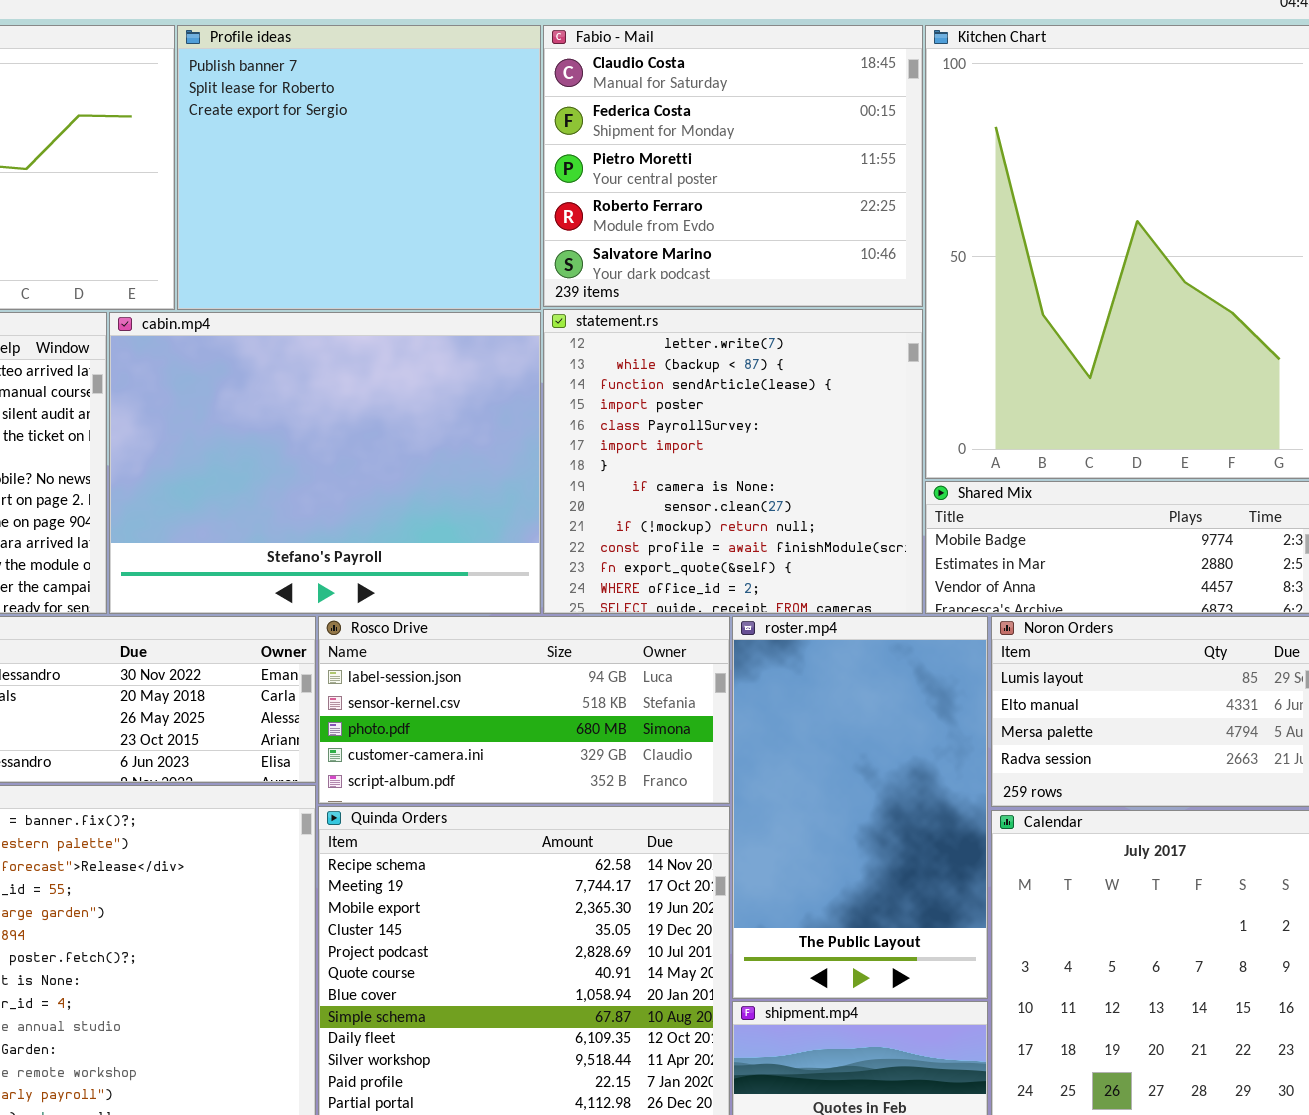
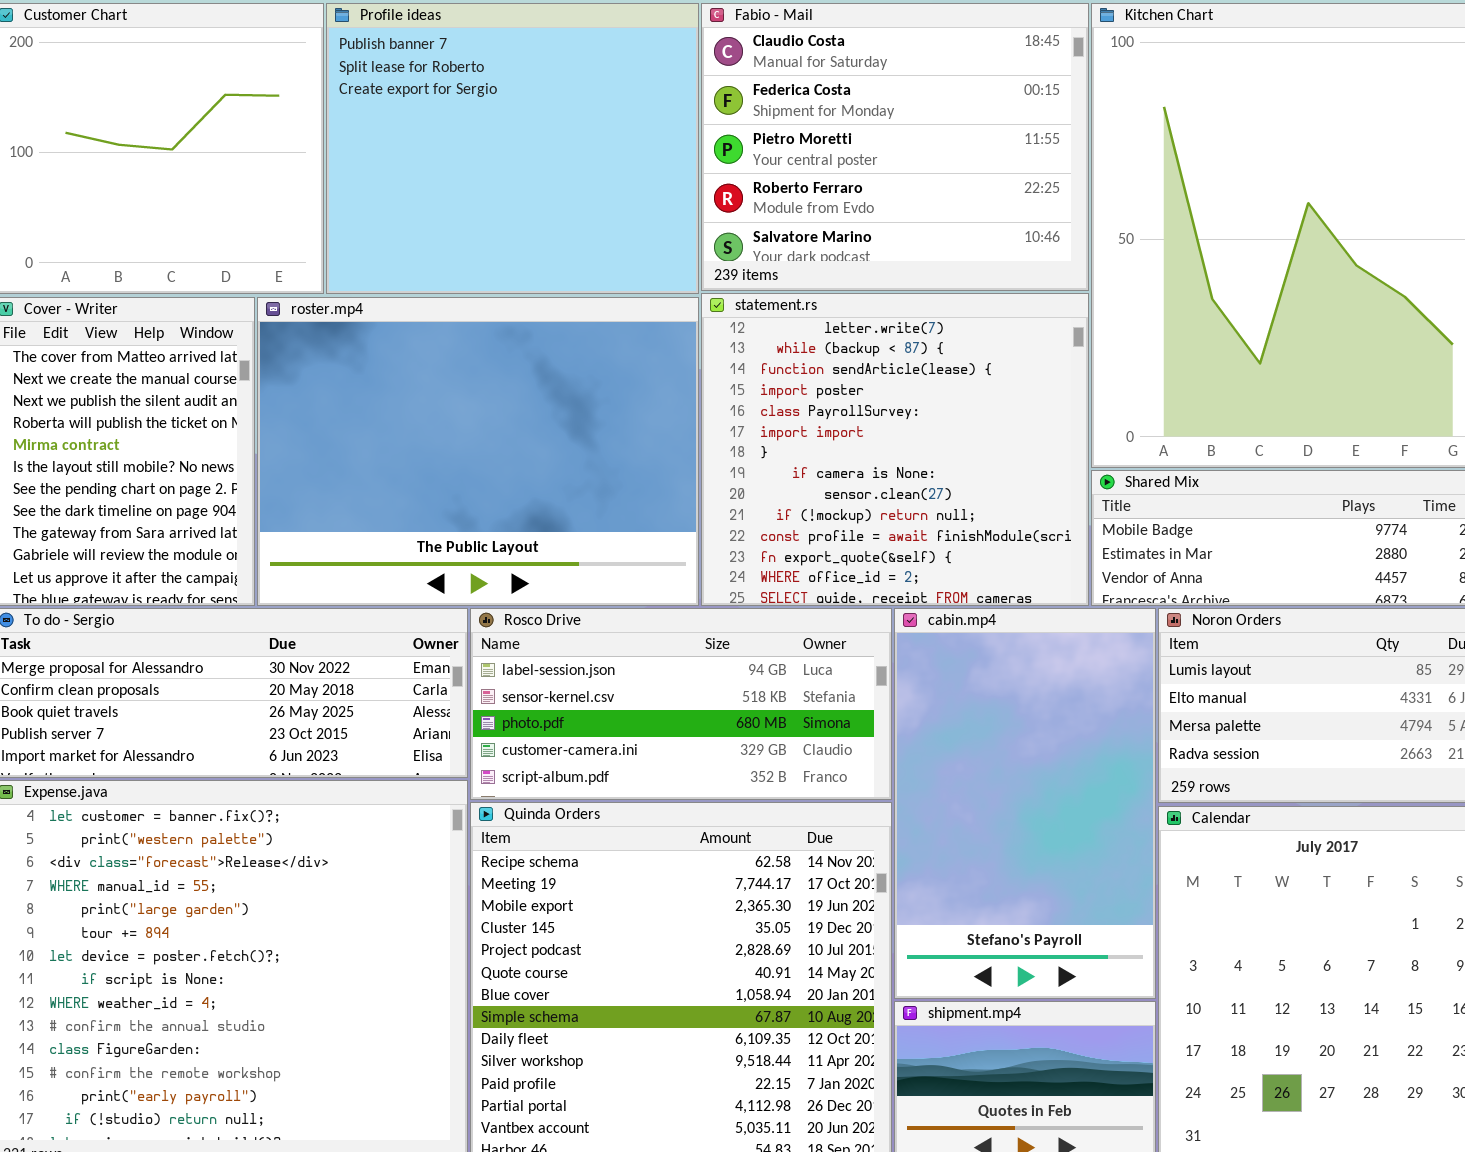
cabin.mp4: [109,312,541,614] -> [894,608,1156,999], moved, resized
roster.mp4: [732,616,988,999] -> [257,297,699,606], moved, resized

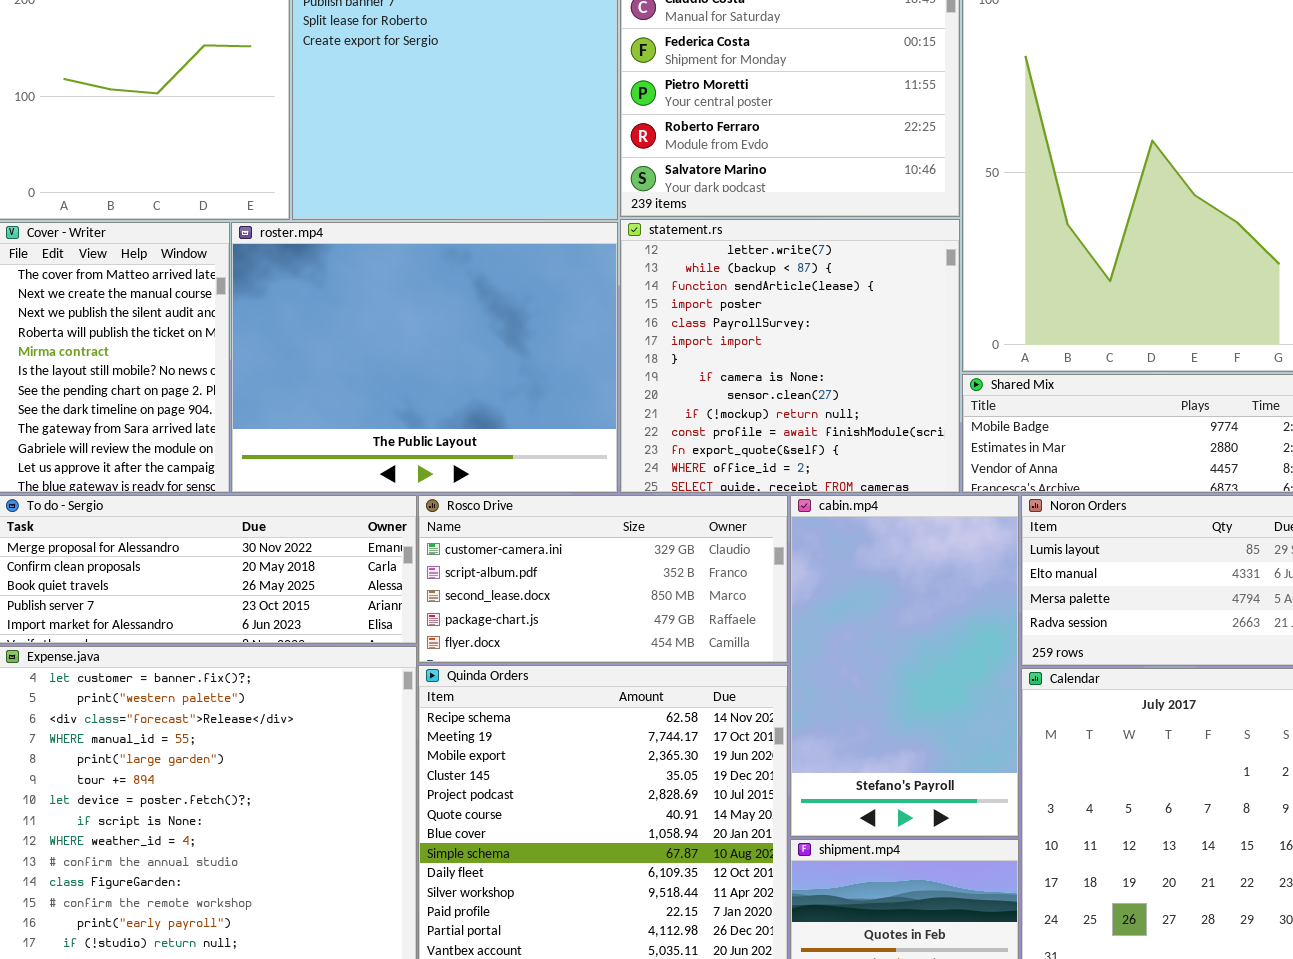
Rosco Drive: [470,608,892,800] -> [418,495,788,663], scrolled down 3 rows

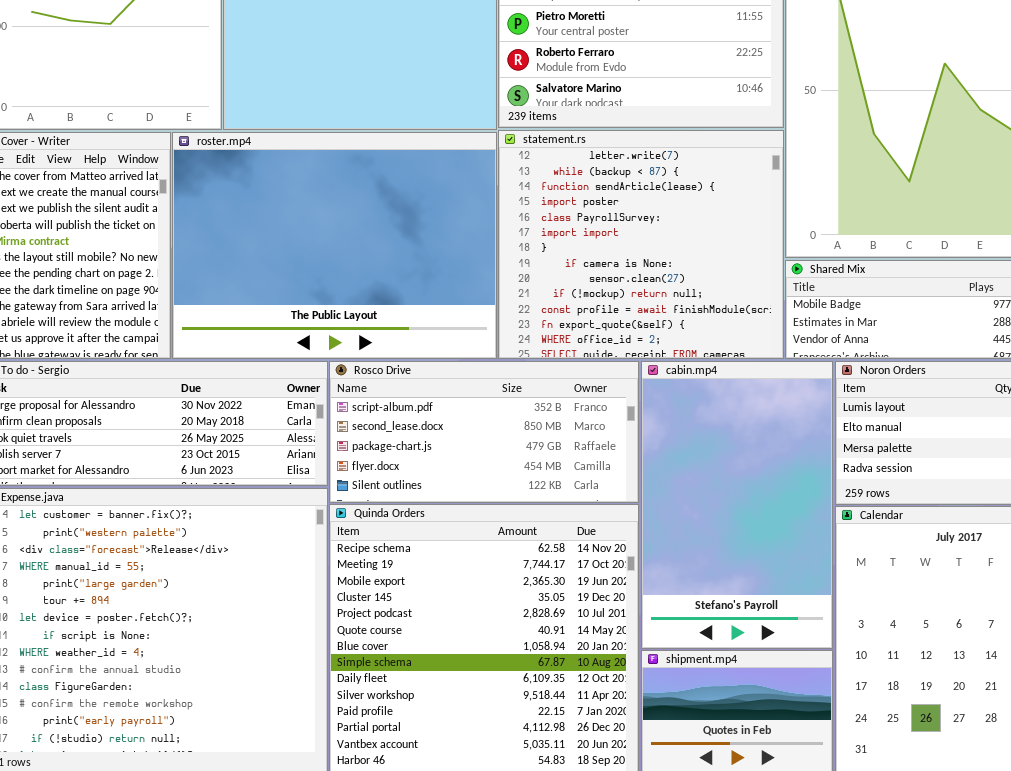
Rosco Drive: [418,495,788,663] -> [329,361,639,503], scrolled down 1 row

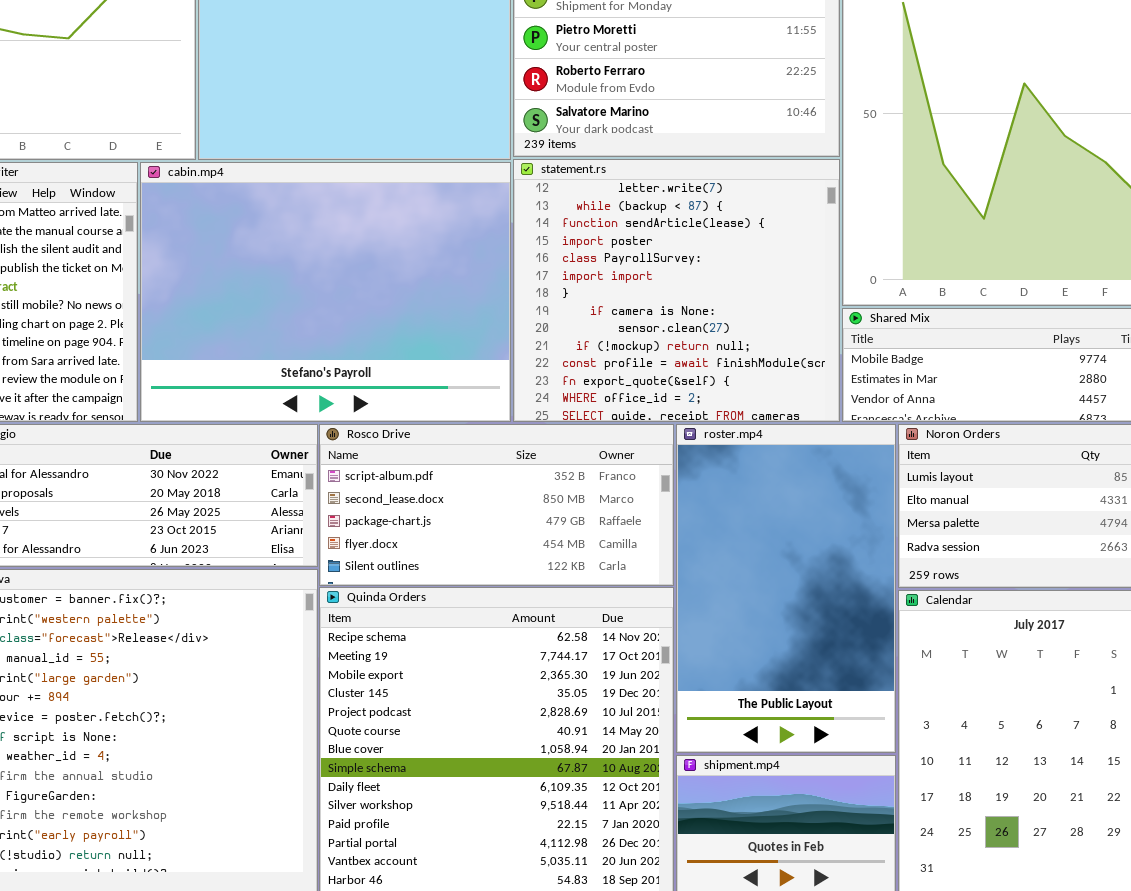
roster.mp4: [172,132,497,359] -> [676,424,896,753], moved, resized
cabin.mp4: [641,361,833,649] -> [140,162,511,422], moved, resized

